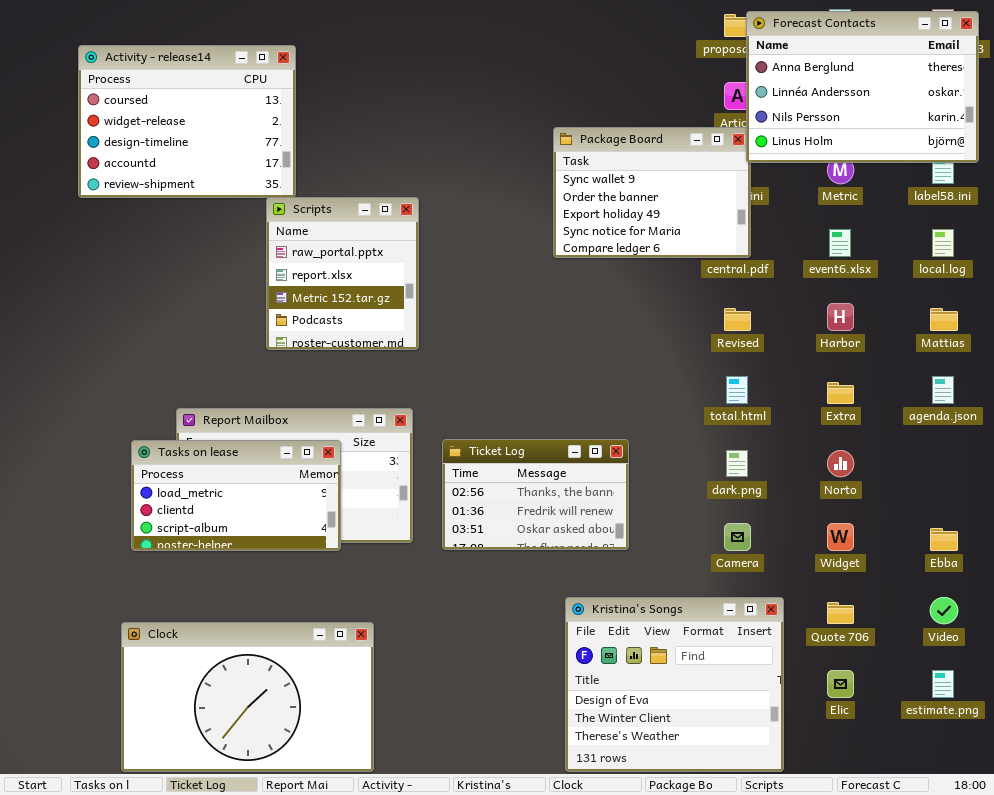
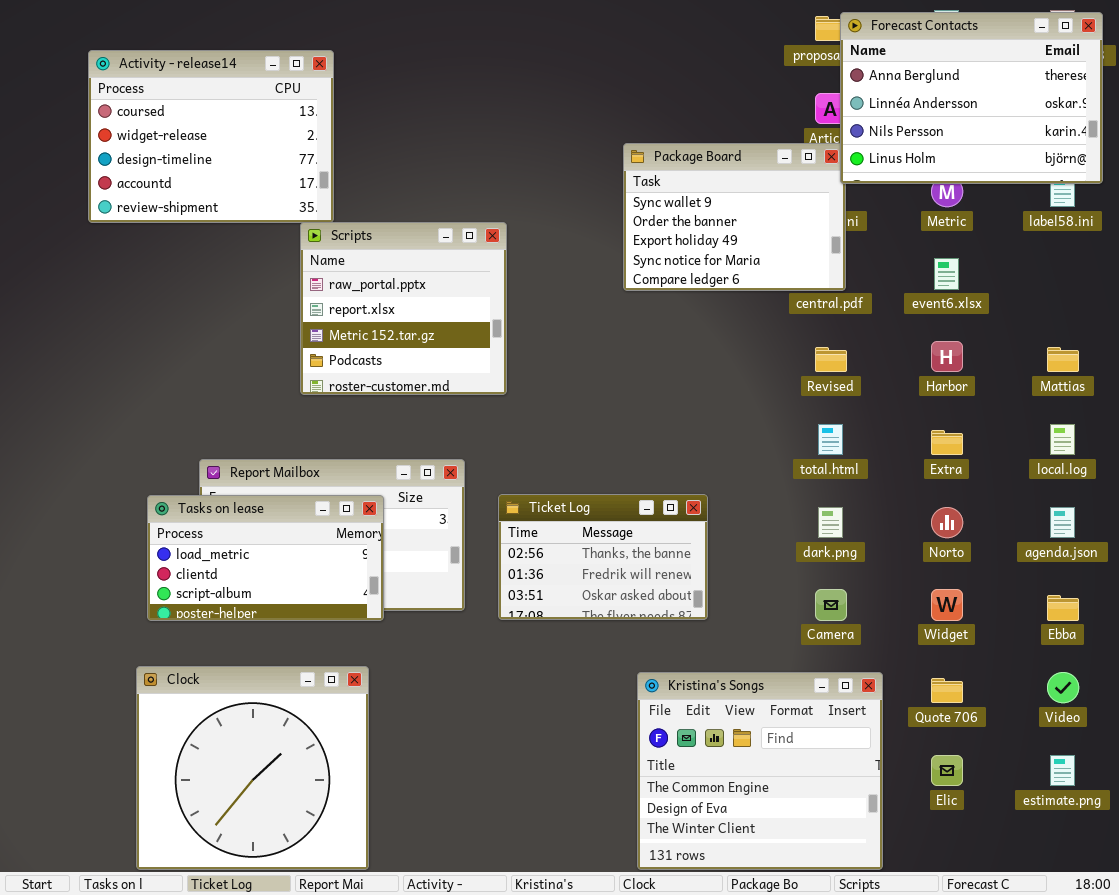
Scripts: [266,197,419,350] -> [300,222,507,395], resized
local.log: [932,229,954,257] -> [1050,424,1075,455], moved
agenda.json: [932,376,954,404] -> [1050,507,1075,538], moved
Kristina's Songs: [565,597,784,772] -> [637,672,883,870], scrolled up 1 row
Clock: [121,622,374,772] -> [136,666,369,870], resized

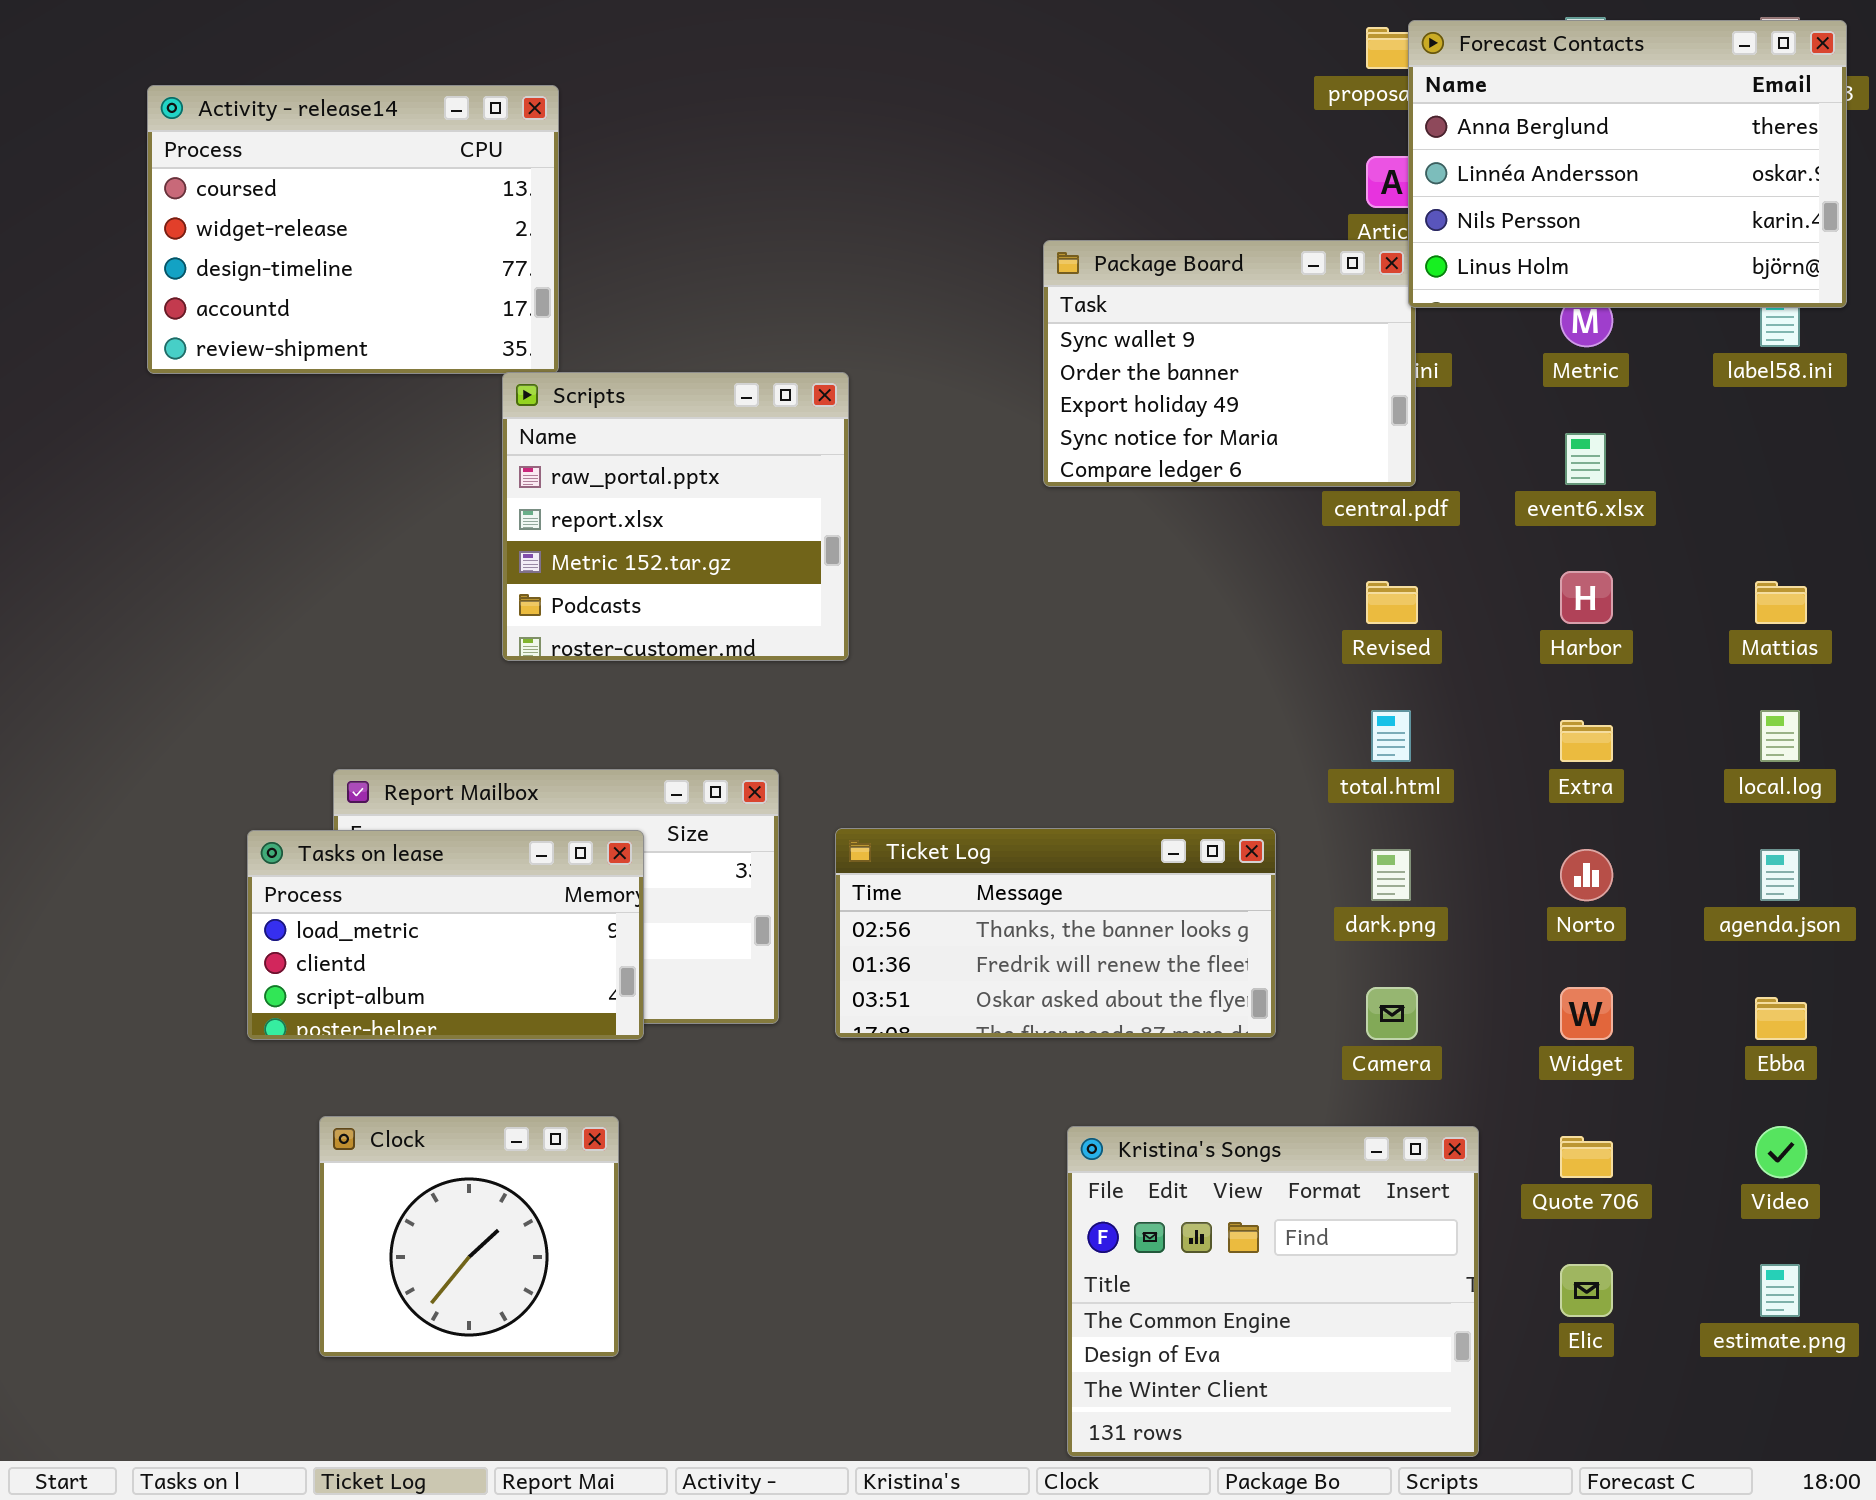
Ticket Log: [498,494,708,620] -> [835,828,1276,1038], resized
Clock: [136,666,369,870] -> [319,1116,619,1357], resized

